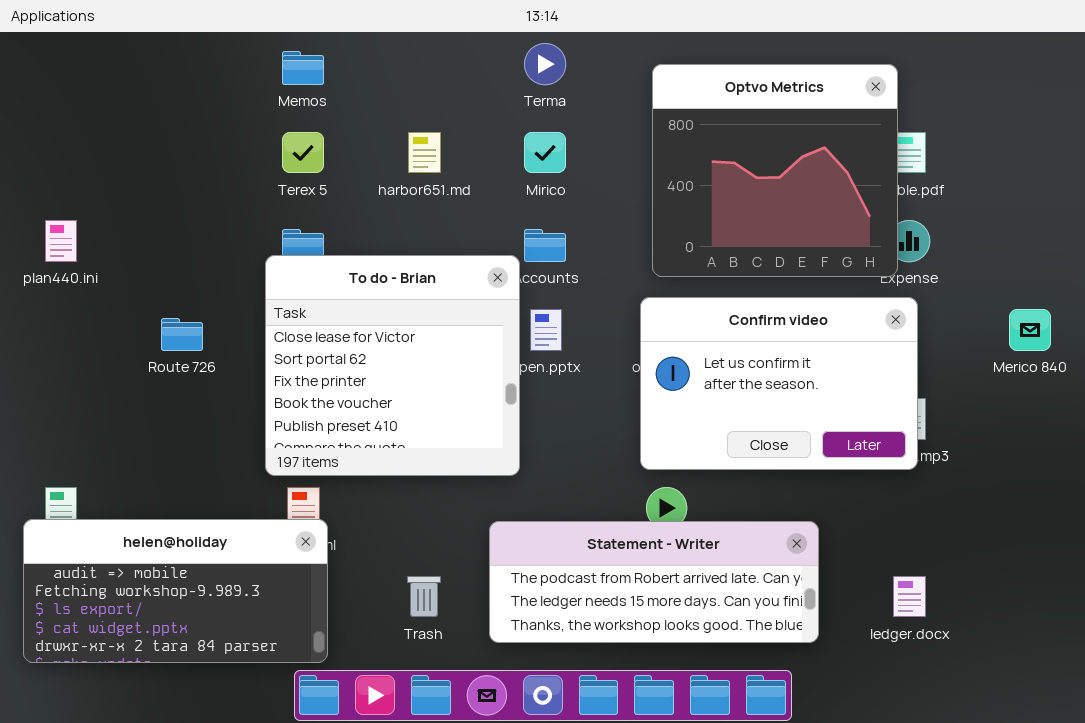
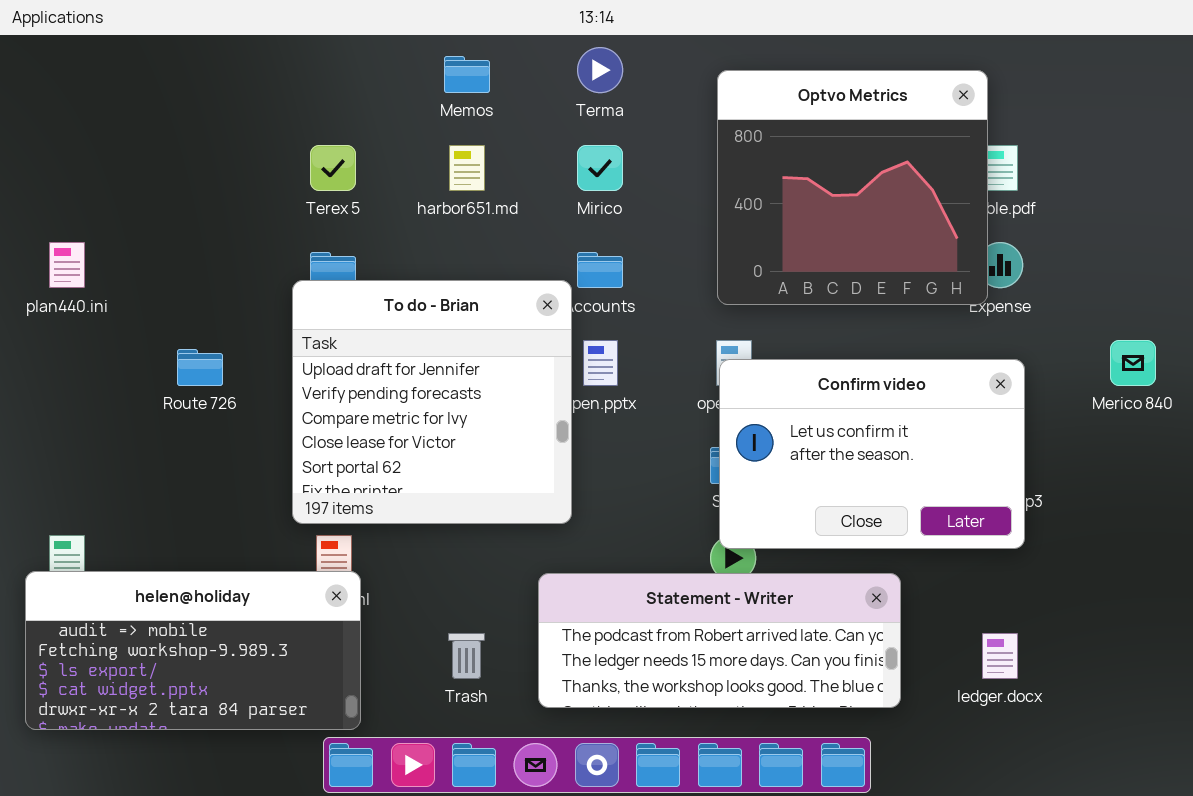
Memos: [282,51,324,85] -> [444,56,490,93], moved
To do - Brian: [265,255,520,476] -> [292,280,572,524], scrolled up 3 rows
Confirm video: [640,297,918,470] -> [719,359,1025,549], moved

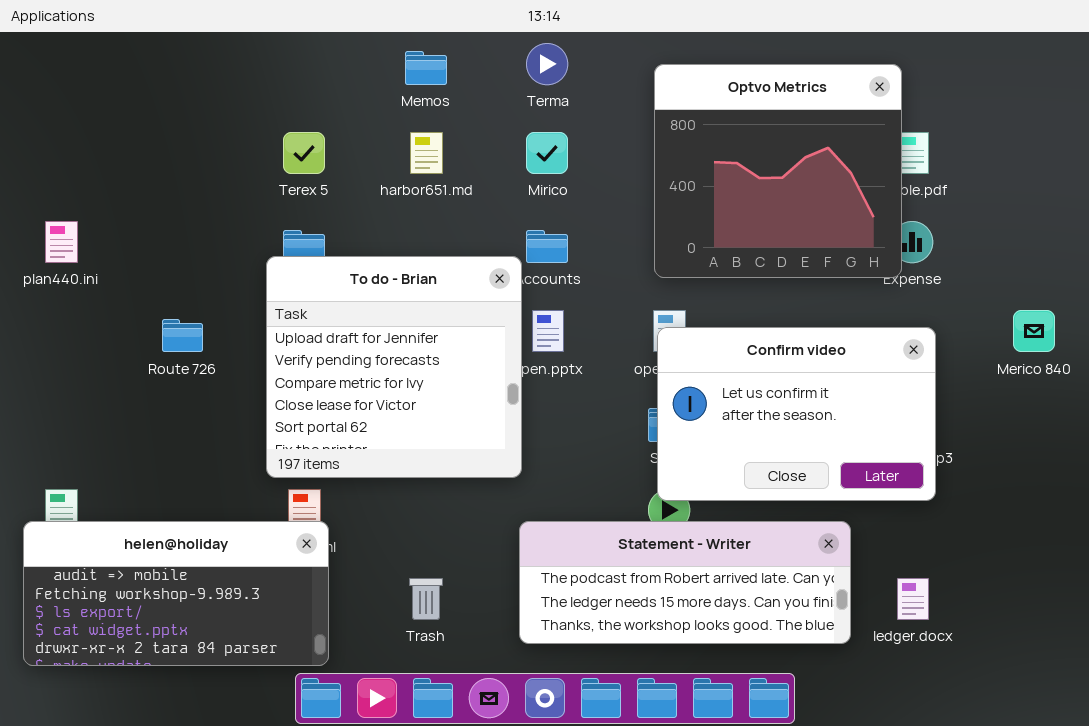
Statement - Writer: [538,573,901,708] -> [519,521,851,644], moved

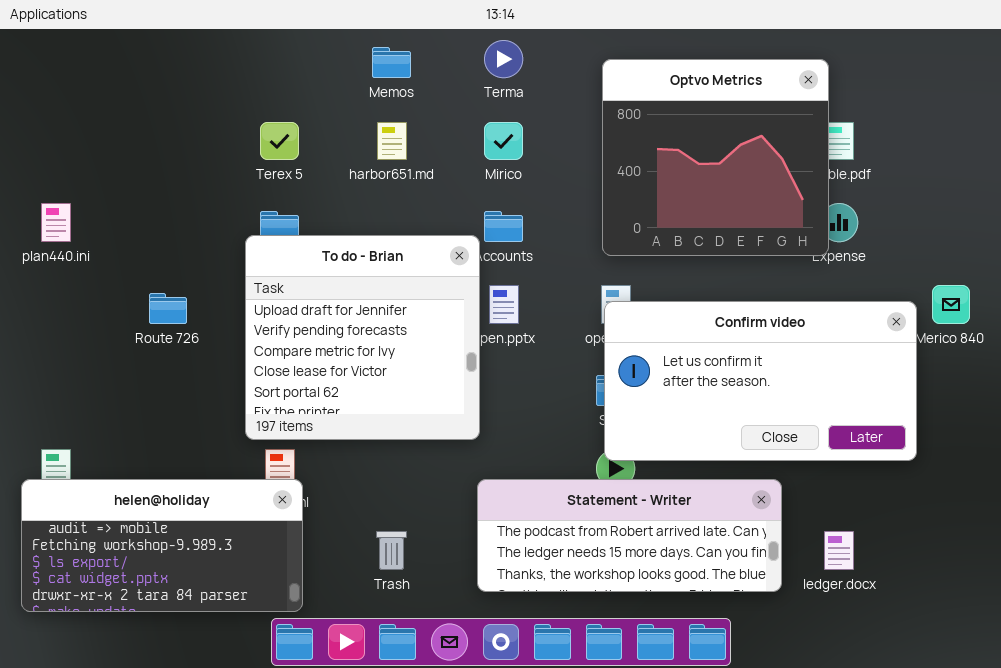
Confirm video: [657,327,936,501] -> [604,301,917,461], resized

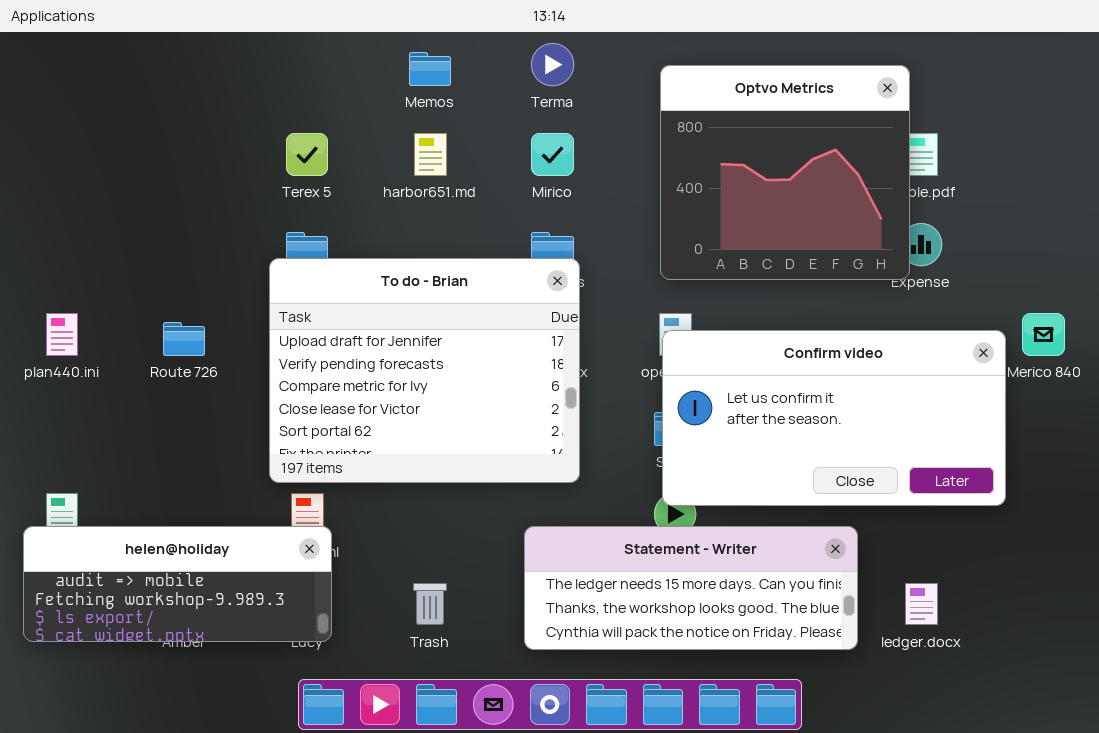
plan440.ini: [41,203,71,242] -> [46,313,78,356], moved
To do - Brian: [245,235,480,440] -> [269,258,580,483], resized
helen@holiday: [21,479,303,612] -> [23,526,332,642], resized
Statement - Writer: [477,479,782,592] -> [524,526,858,650], scrolled down 1 row

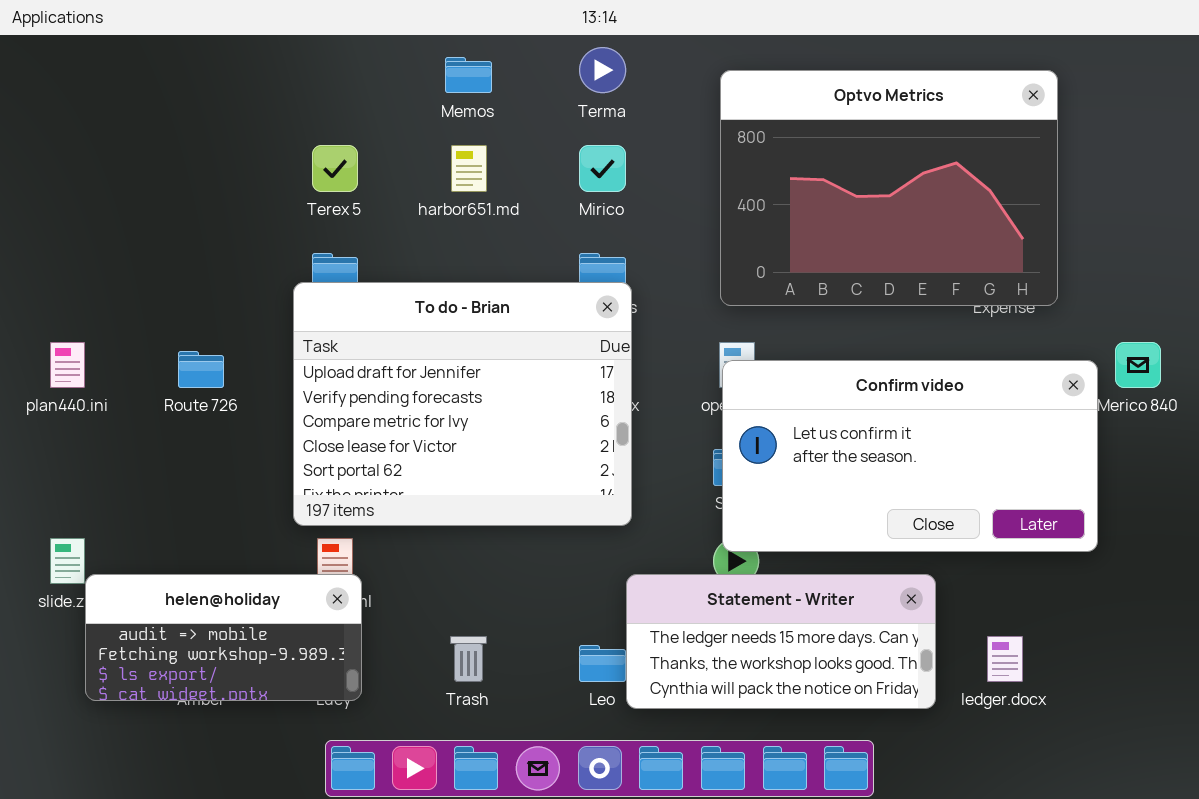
Optvo Metrics: [660,65,910,280] -> [720,70,1058,306], resized
helen@holiday: [23,526,332,642] -> [85,574,362,701], resized
Statement - Writer: [524,526,858,650] -> [626,574,936,709], resized

